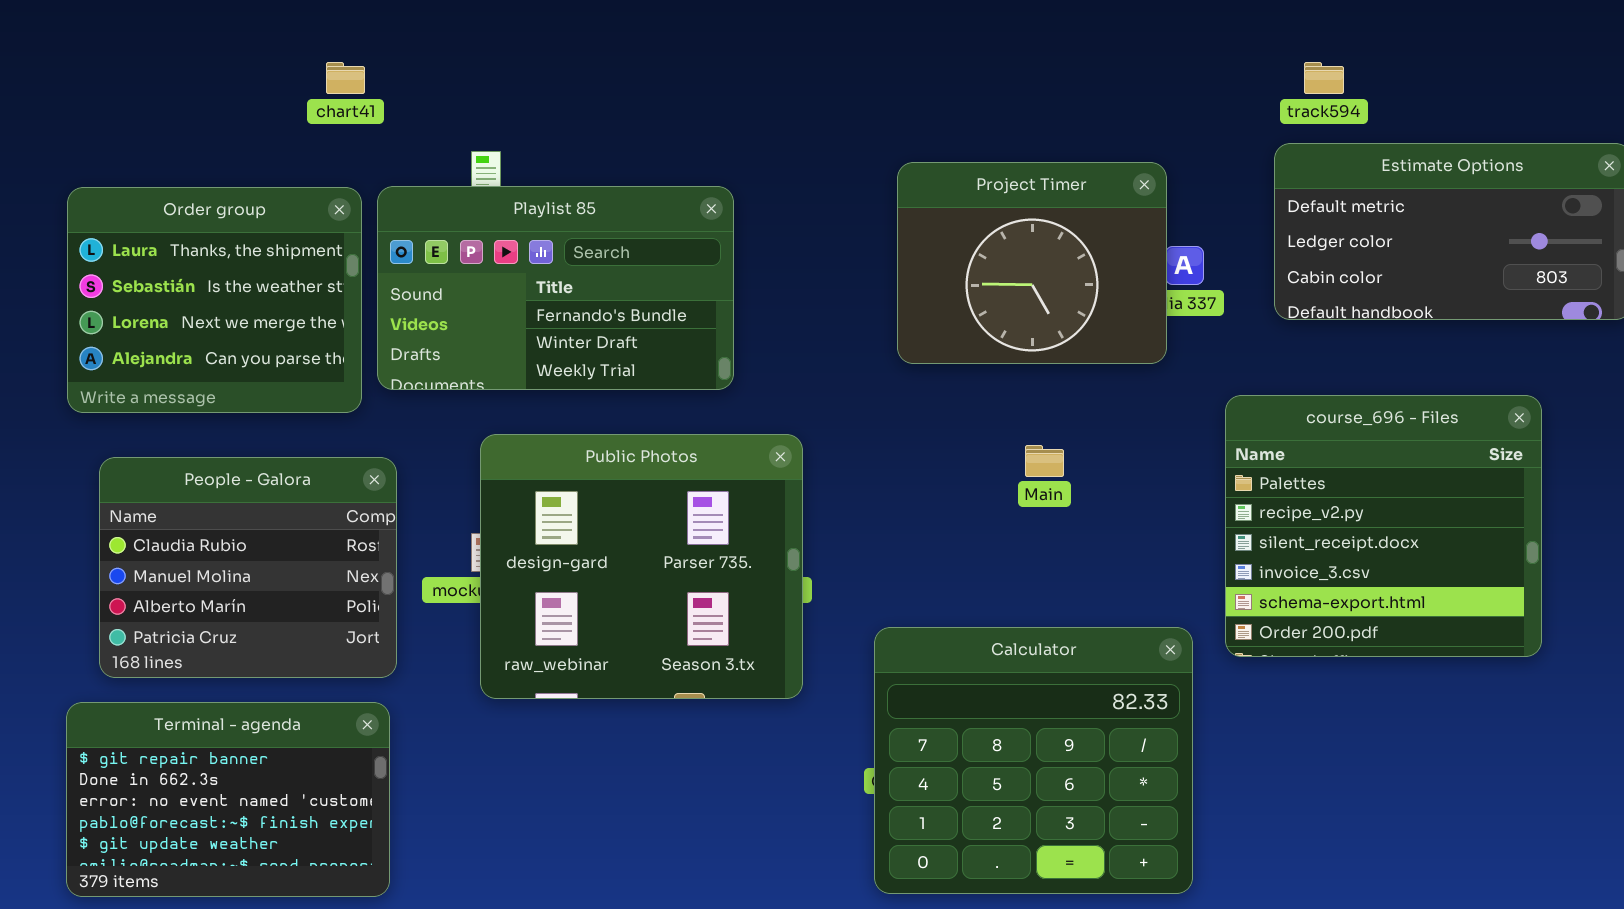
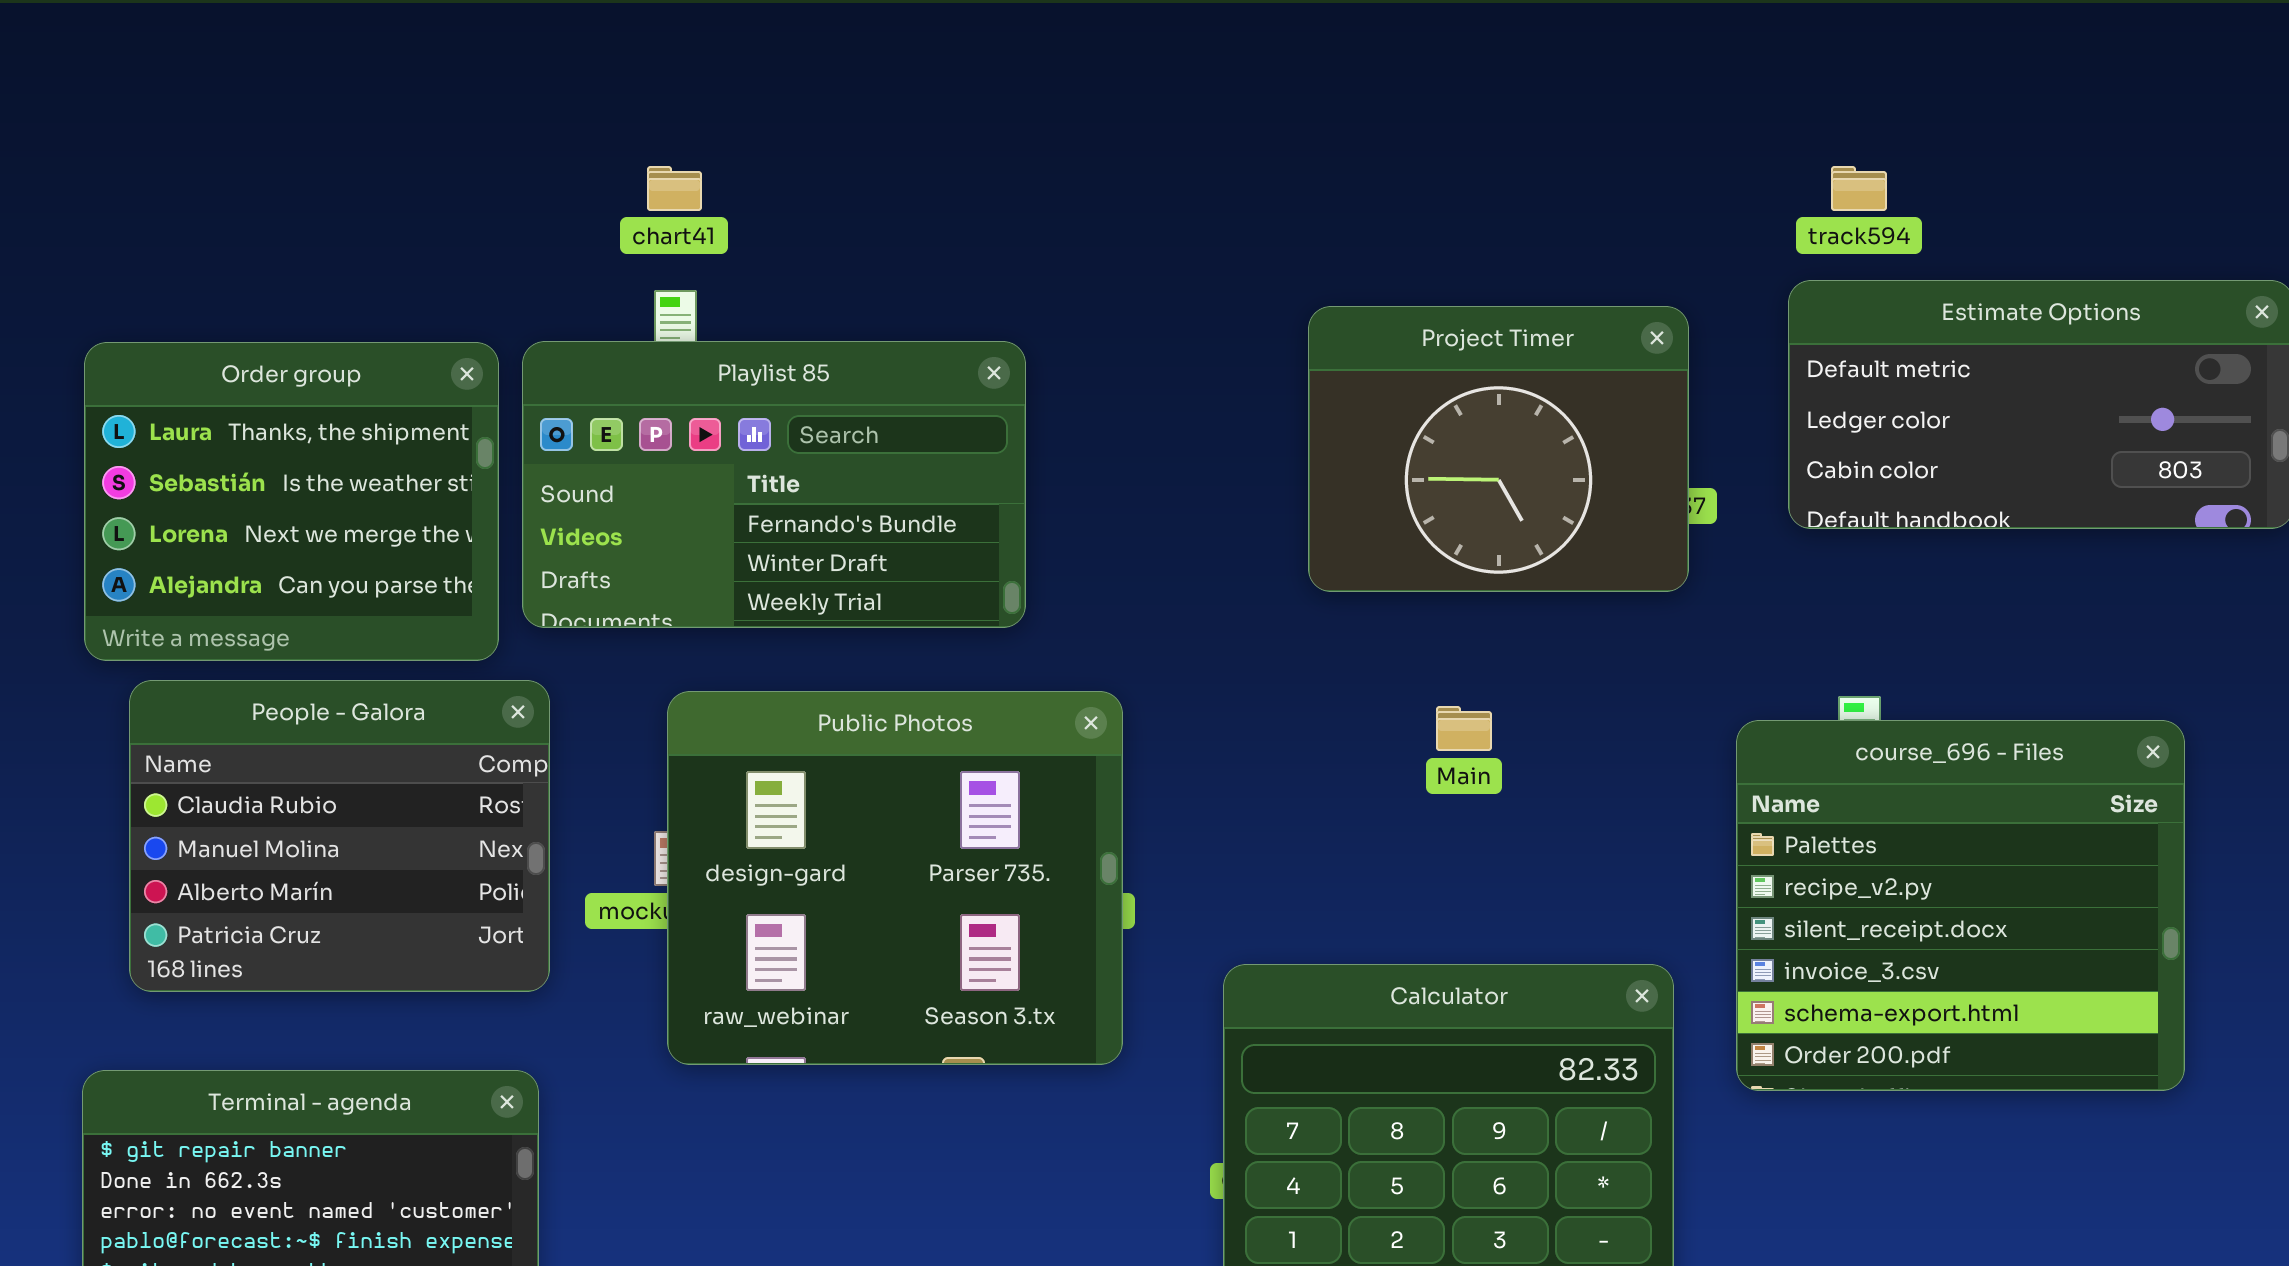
chart41: [326,62,365,94] -> [647,166,702,211], moved
Project Timer: [897,162,1167,364] -> [1308,306,1689,592], moved
course_696 - Files: [1225,395,1542,657] -> [1736,720,2185,1091], moved
People - Galora: [99,457,397,678] -> [129,680,550,992], moved

